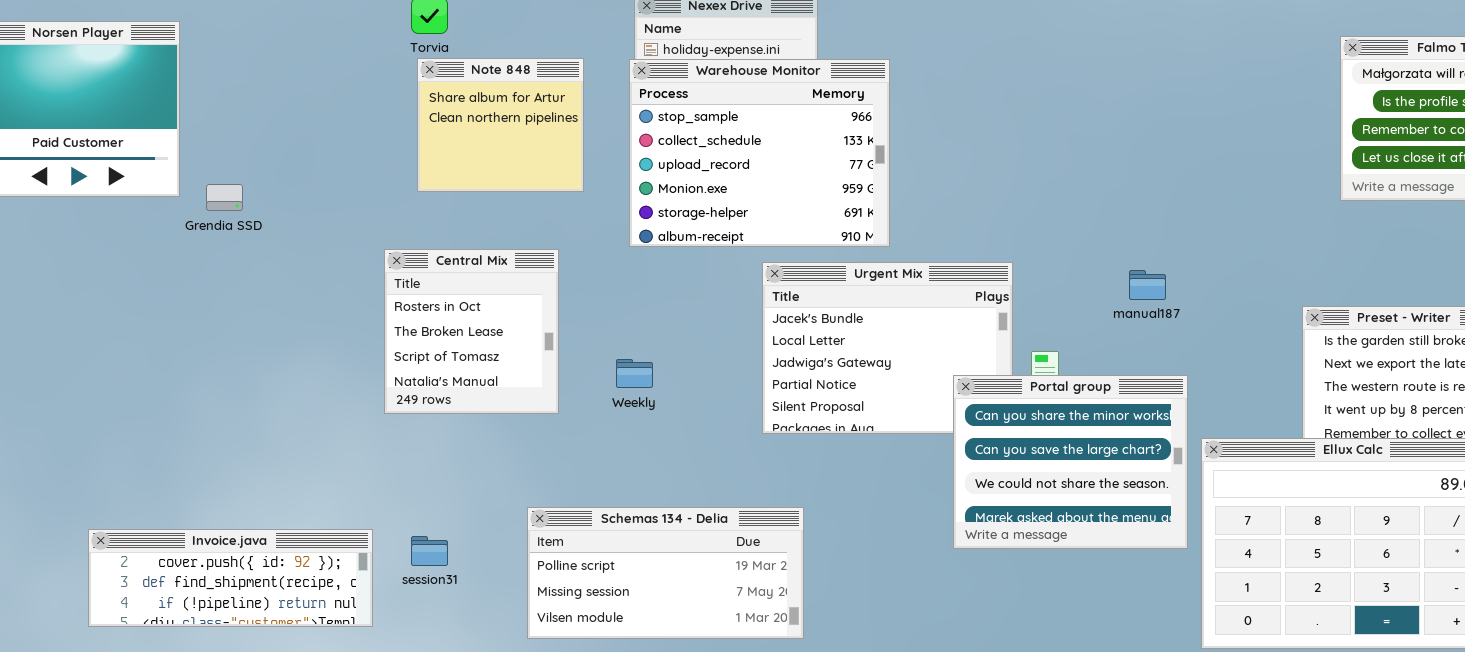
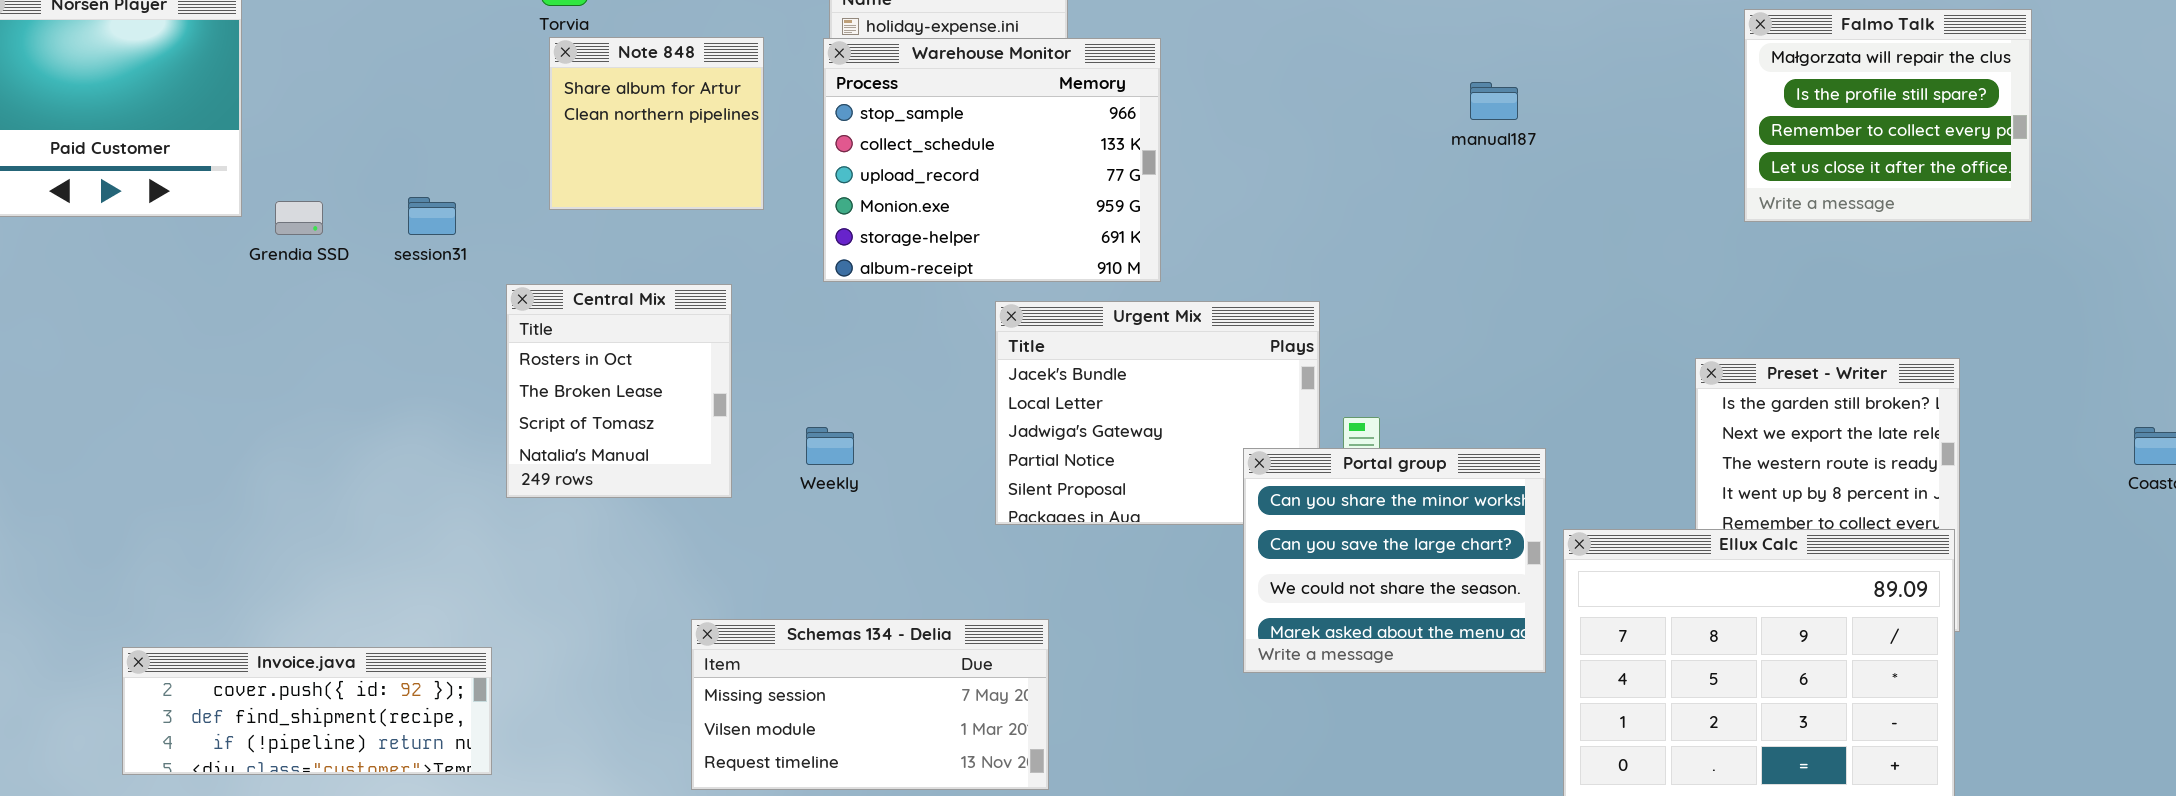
manual187: [1129,270,1166,300] -> [1470,82,1518,120], moved
Schemas 134 - Delia: [527,507,804,639] -> [691,619,1049,790], scrolled down 1 row
session31: [411,536,448,566] -> [408,197,456,235], moved

